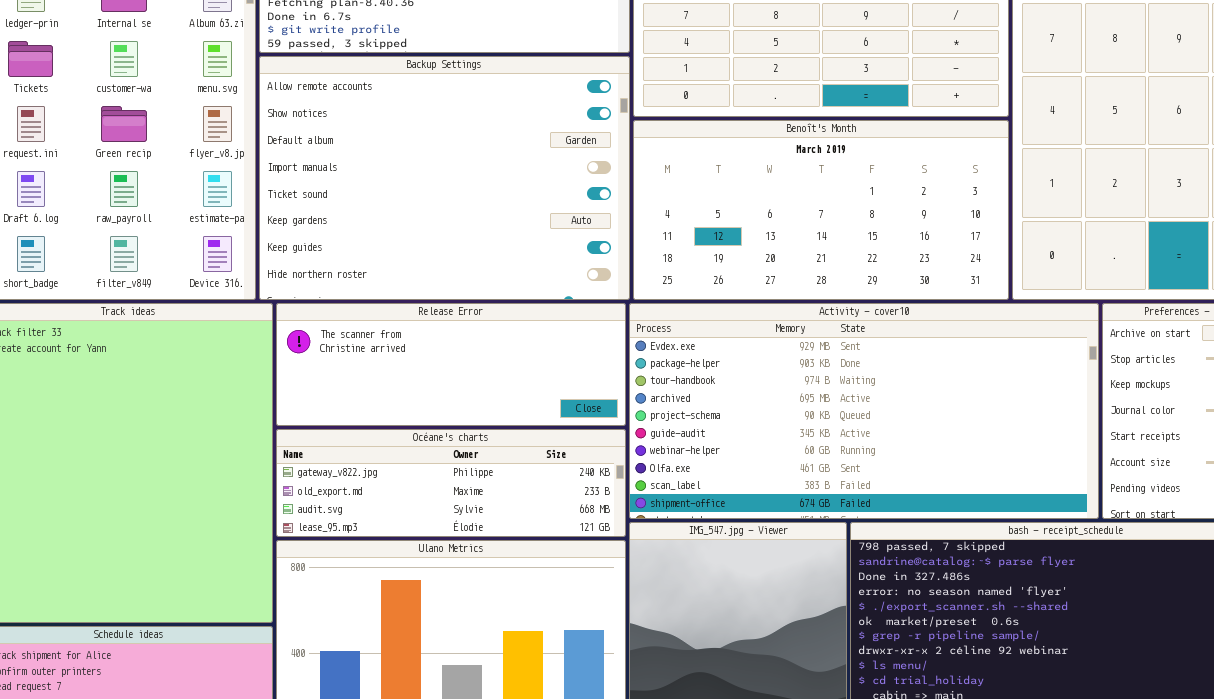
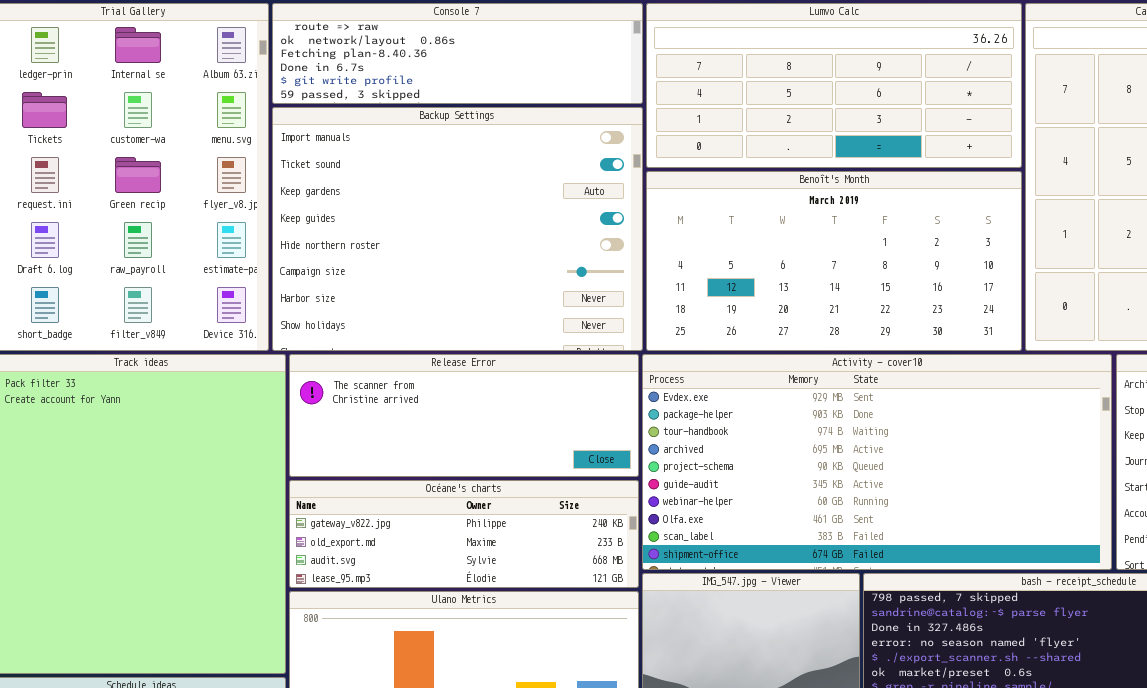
Backup Settings: [259,56,630,300] -> [272,107,643,351], scrolled down 3 rows

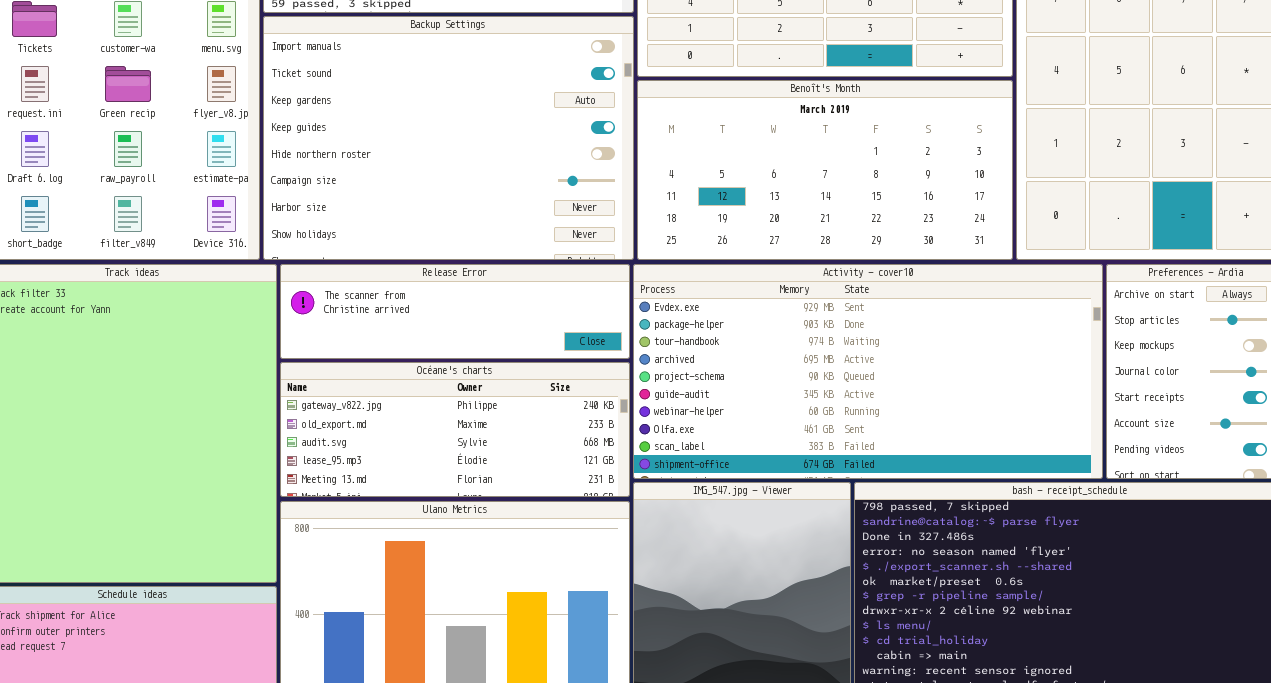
Release Error: [289,354,639,477] -> [280,264,630,359], resized
Océane's charts: [289,480,639,588] -> [280,362,630,497], resized

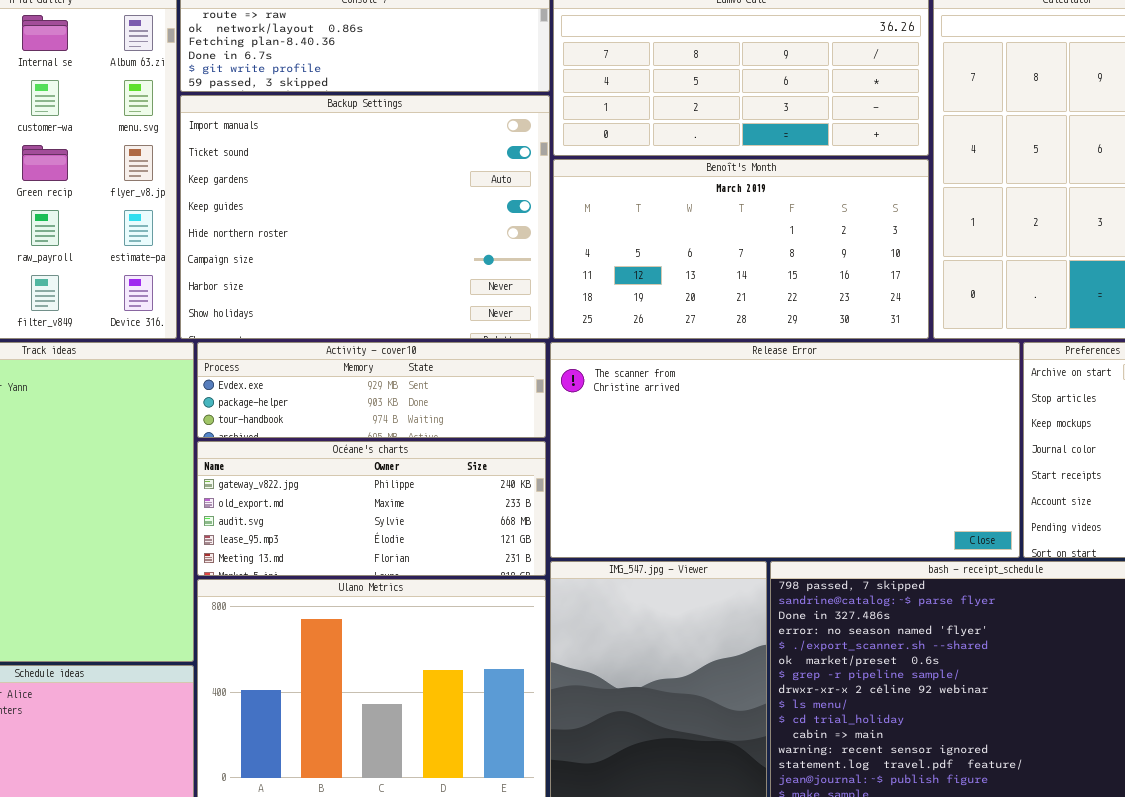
Release Error: [280,264,630,359] -> [550,342,1020,558], moved, resized
Activity - cover10: [633,264,1103,479] -> [197,342,546,438], moved, resized

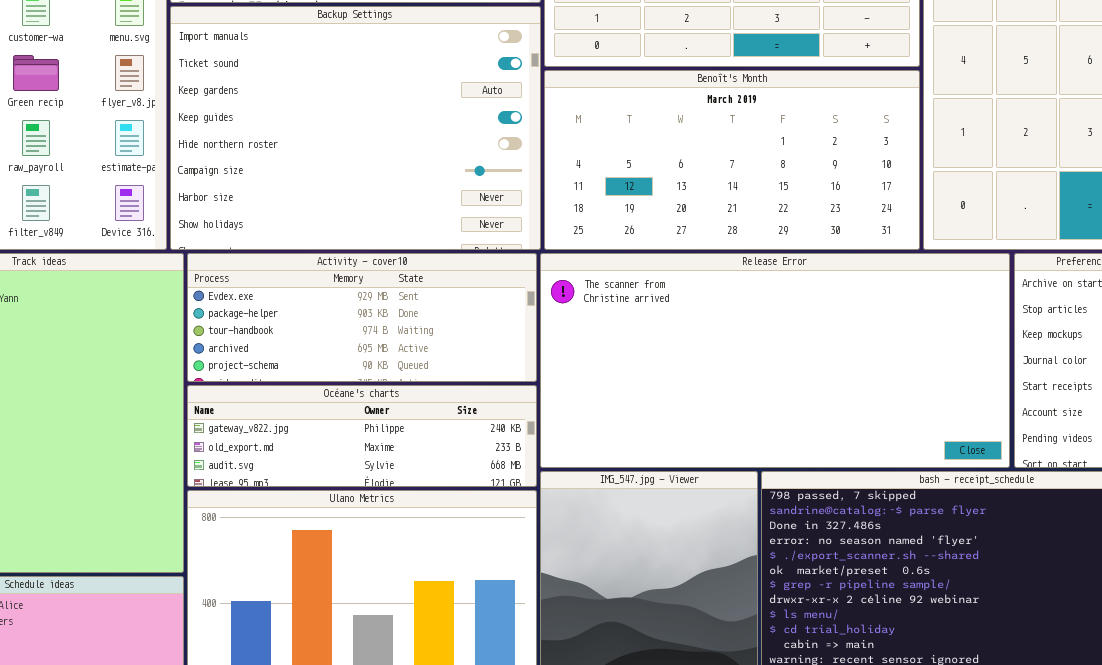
Activity - cover10: [197,342,546,438] -> [187,253,537,382], resized
Océane's charts: [197,441,546,576] -> [187,385,537,487], resized

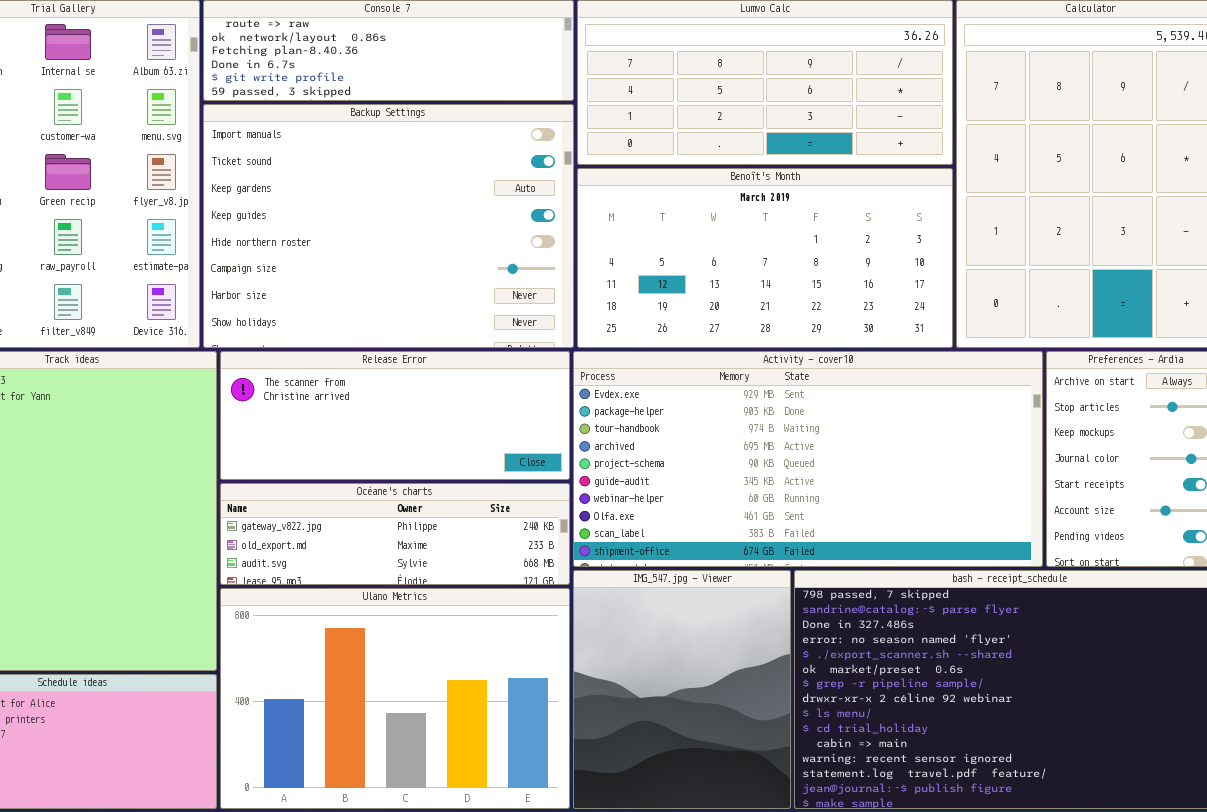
Activity - cover10: [187,253,537,382] -> [573,351,1043,567], moved, resized
Release Error: [540,253,1010,468] -> [220,351,570,480], moved, resized

